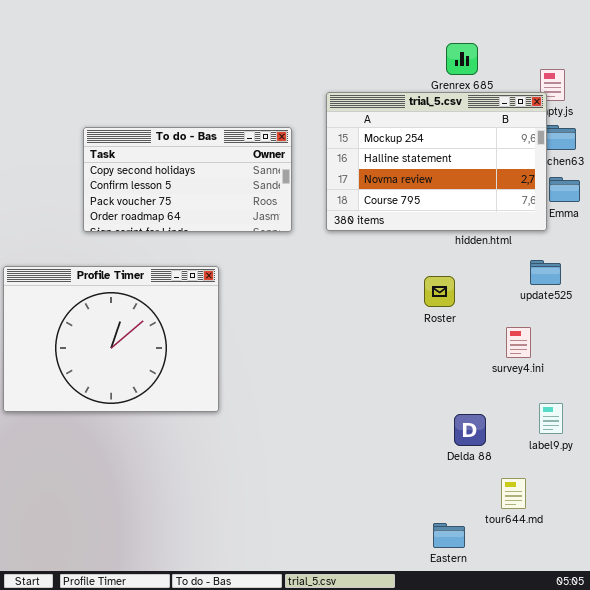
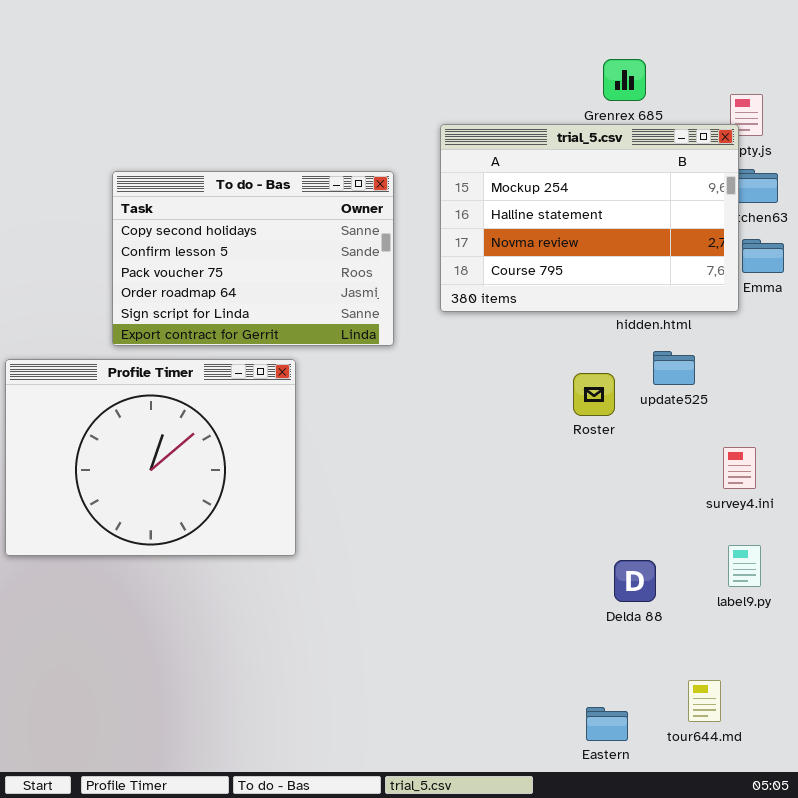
To do - Bas: [83,127,292,232] -> [112,171,394,346], resized
update525: [530,260,561,285] -> [653,351,695,385], moved
survey4.ini: [506,327,531,358] -> [723,447,756,489], moved
tour644.md: [501,478,526,509] -> [688,680,721,722], moved

